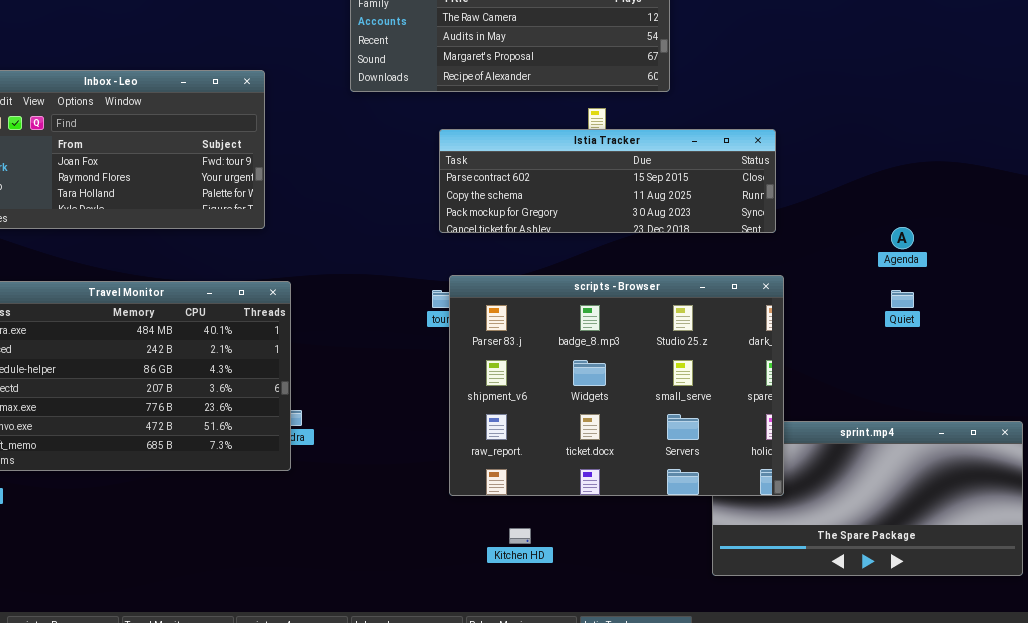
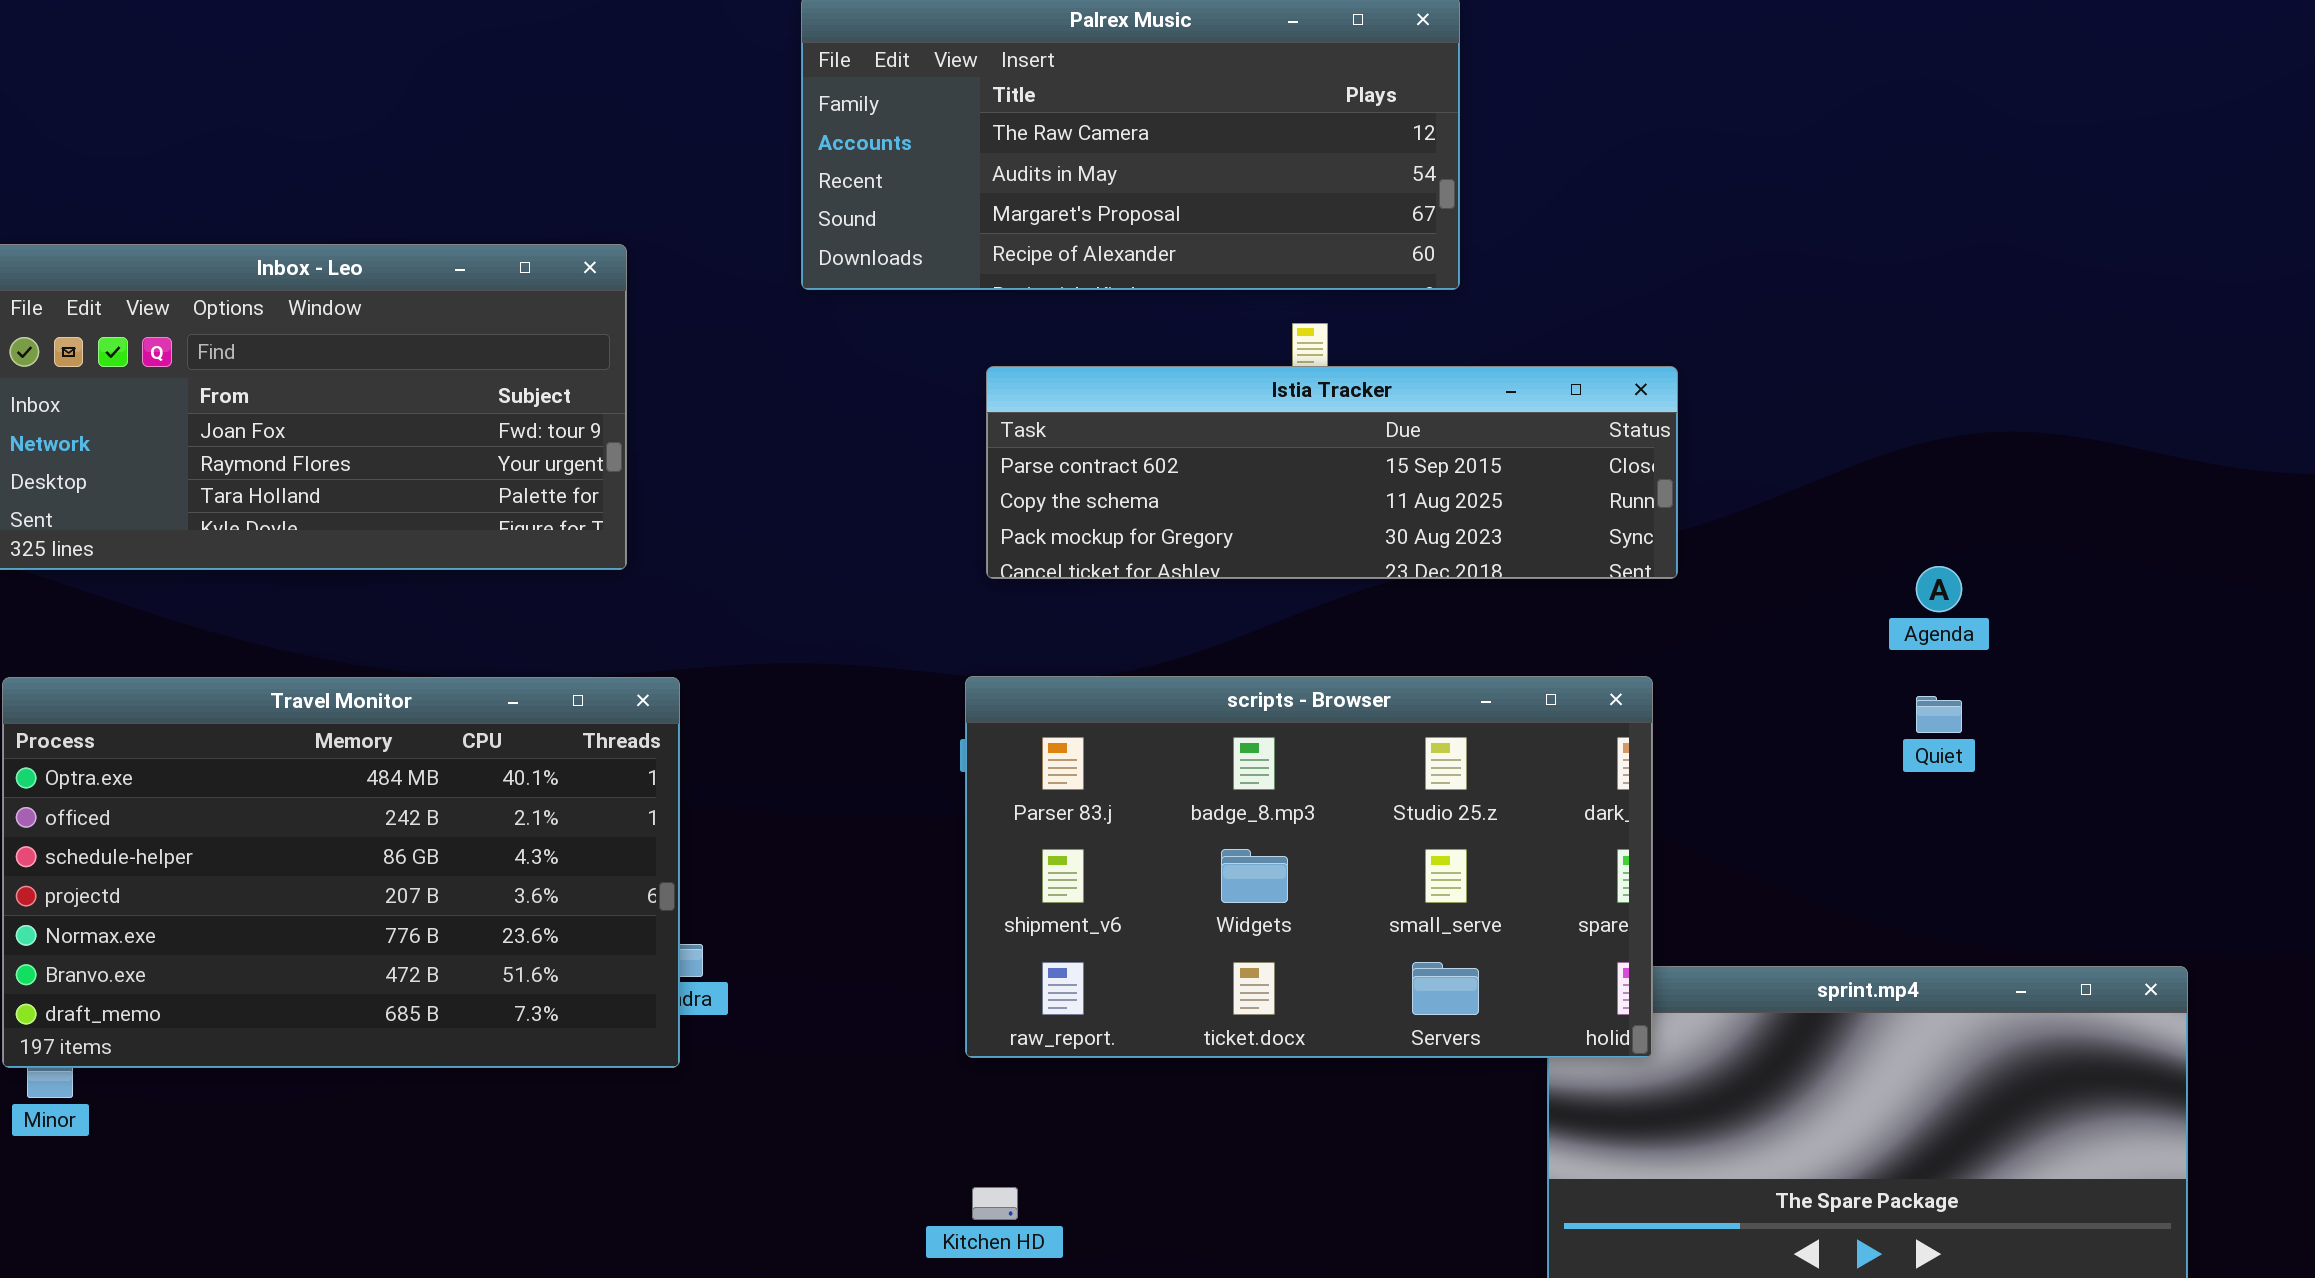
scripts - Browser: [449,275,784,496] -> [965,676,1653,1058], moved, resized
Kitchen HD: [509,528,531,544] -> [972,1187,1018,1220], moved

